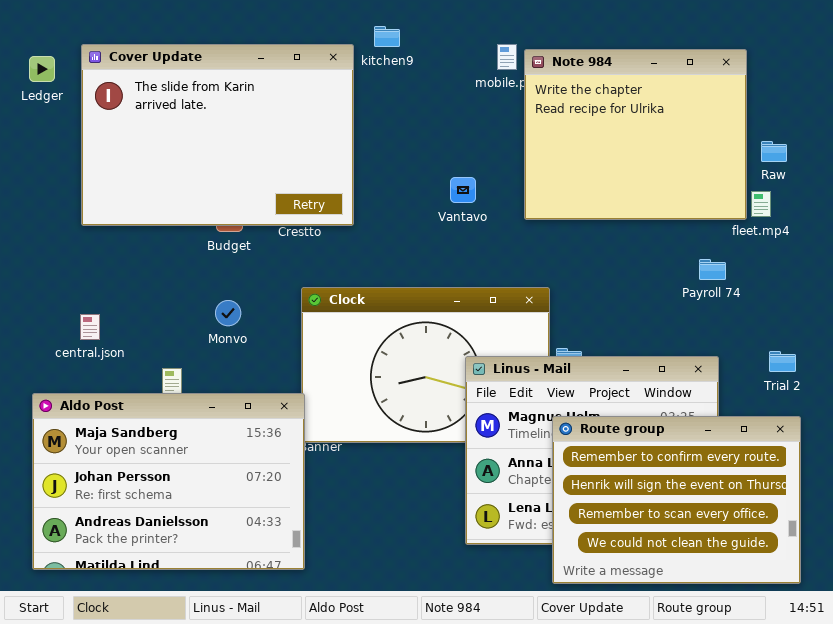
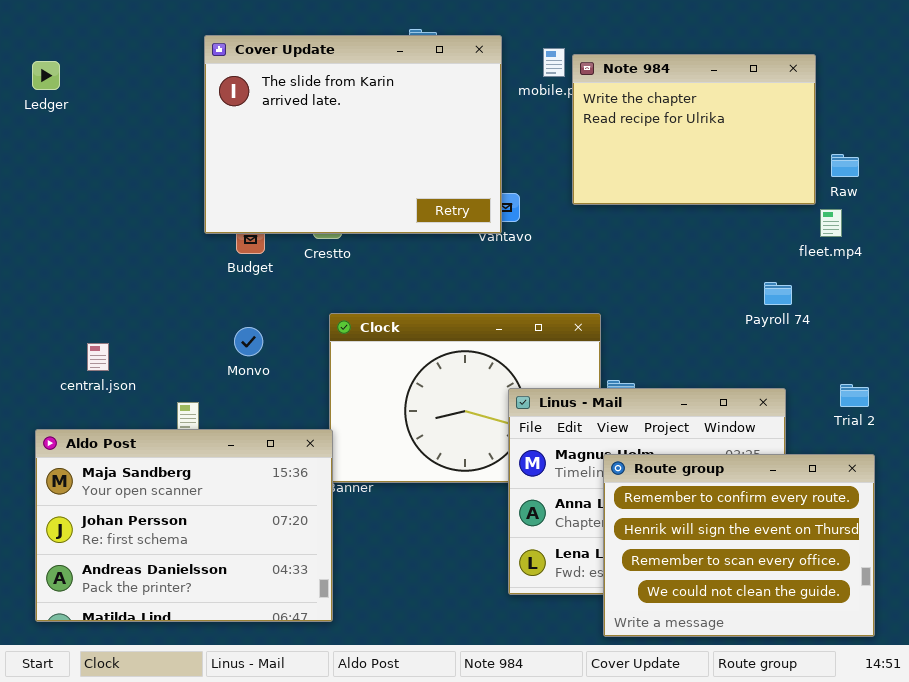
Cover Update: [81,44,354,226] -> [204,35,502,234], moved
Note 984: [524,49,747,220] -> [572,54,816,205], resized

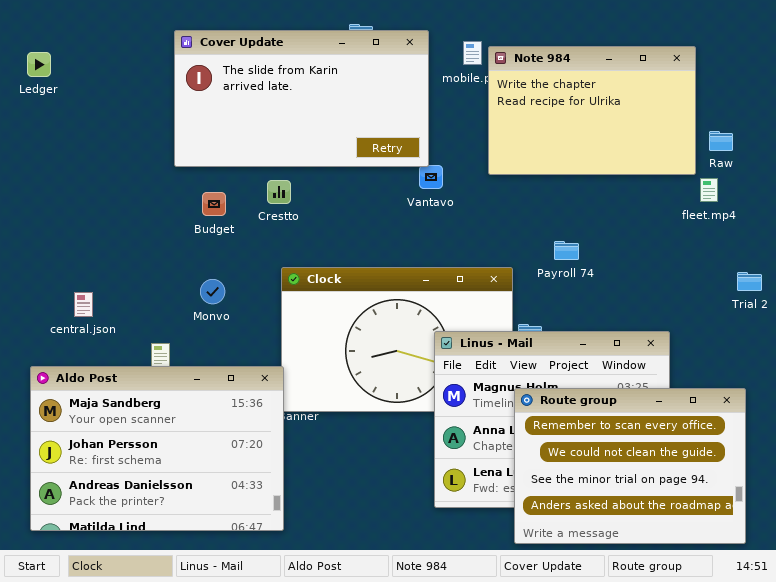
Cover Update: [204,35,502,234] -> [174,30,429,167], resized
Payroll 74: [764,282,792,305] -> [554,241,579,260], moved
Trial 2: [840,384,869,407] -> [737,272,762,291], moved
Route group: [603,454,875,637] -> [514,388,746,544], scrolled down 2 rows

